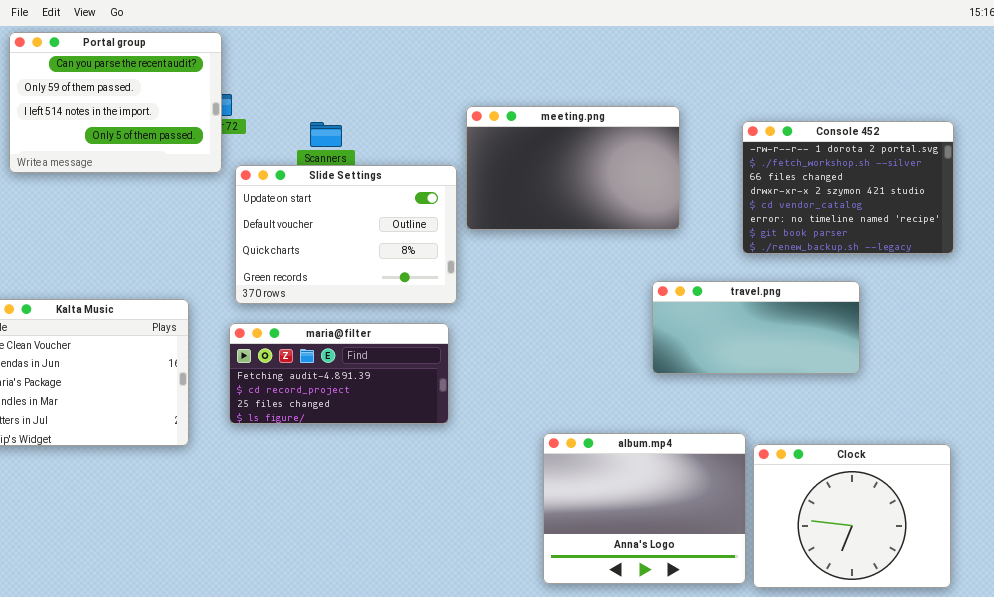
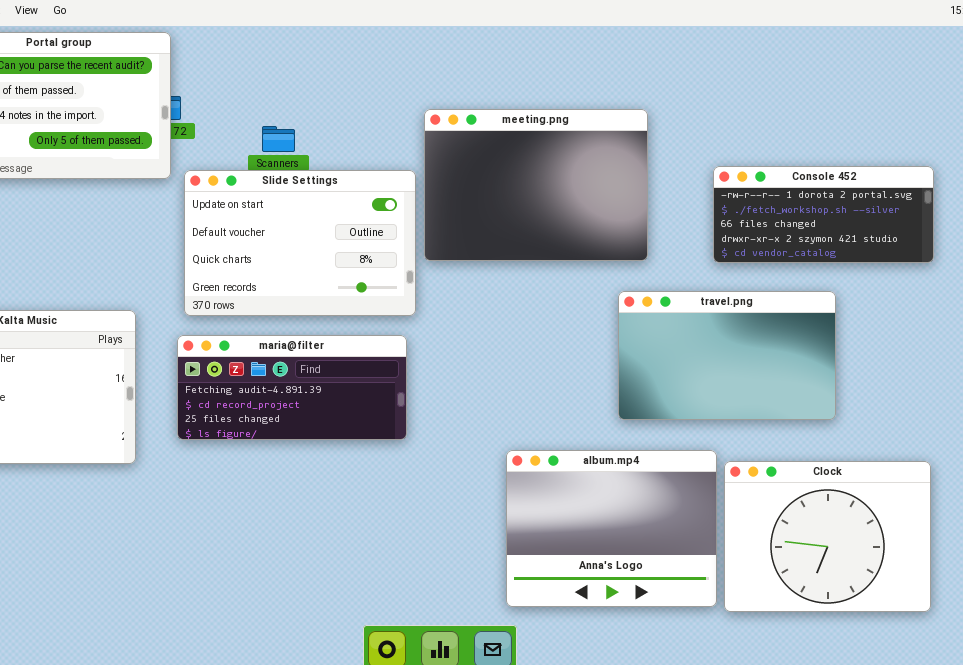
meeting.png: [466,106,680,230] -> [424,109,648,261], resized
Console 452: [742,121,954,254] -> [713,166,934,263], resized
travel.png: [652,281,860,374] -> [618,291,836,420], resized

